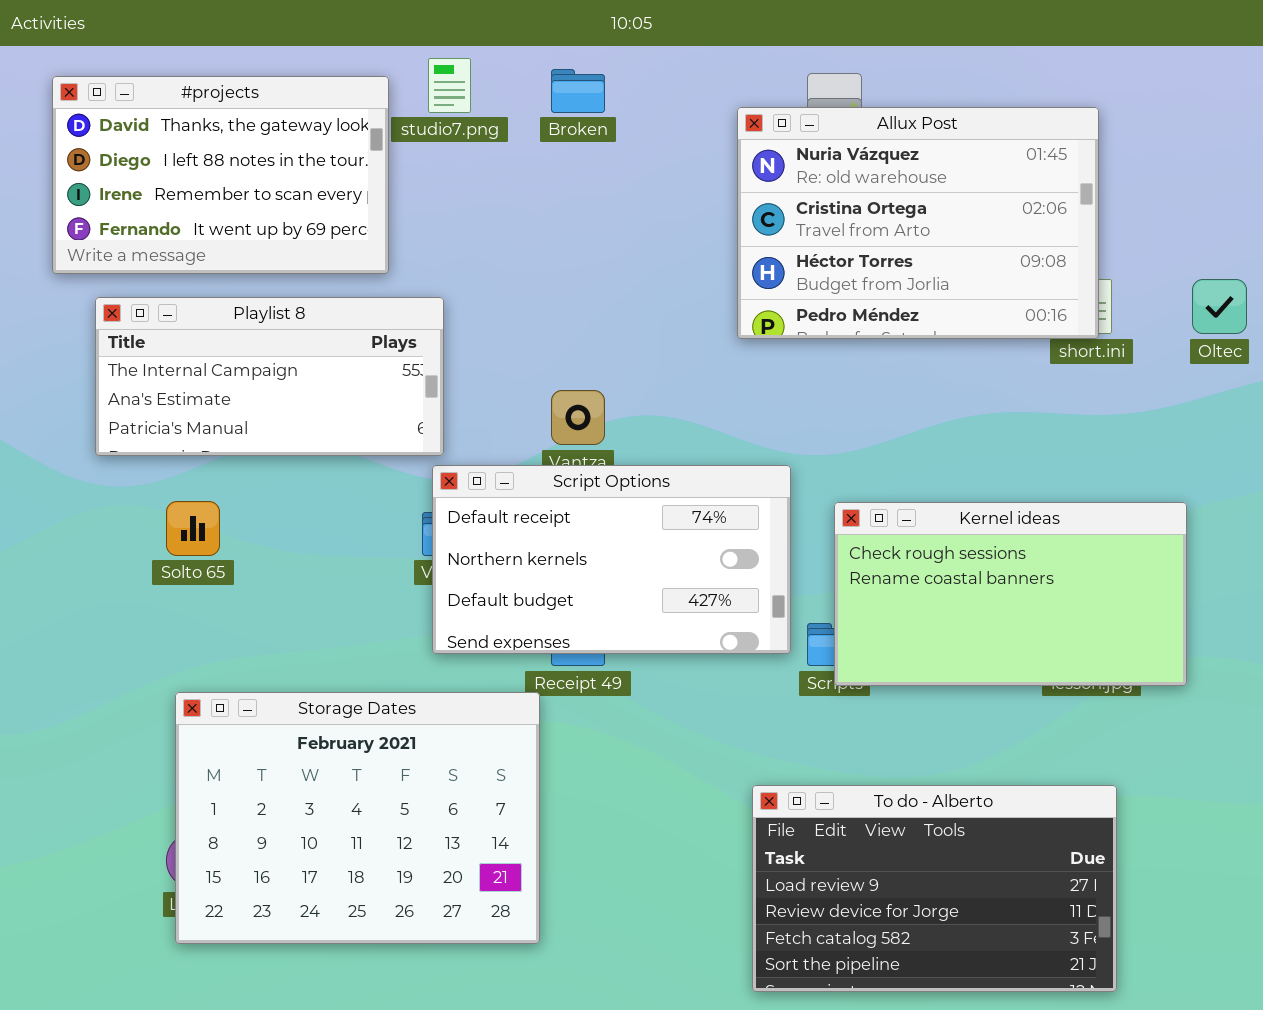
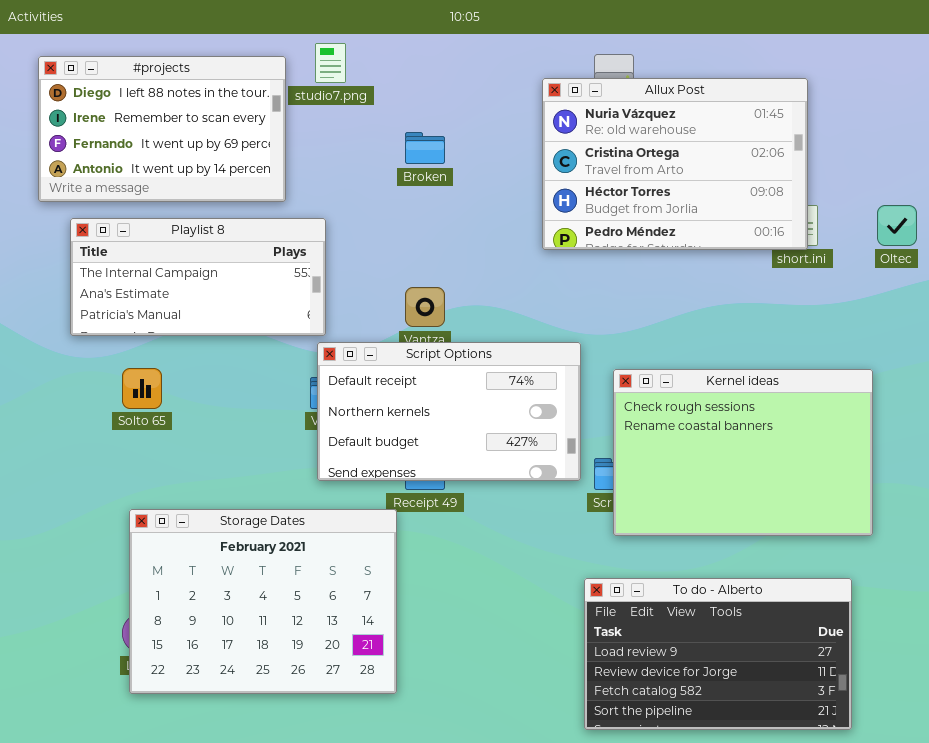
Broken: [551,69,605,113] -> [405,132,445,164], moved
#projects: [52,76,389,274] -> [38,56,286,202], scrolled down 1 row
Kernel ideas: [834,502,1187,686] -> [613,369,873,536], resized
To do - Alberto: [752,785,1117,992] -> [584,578,852,730], moved

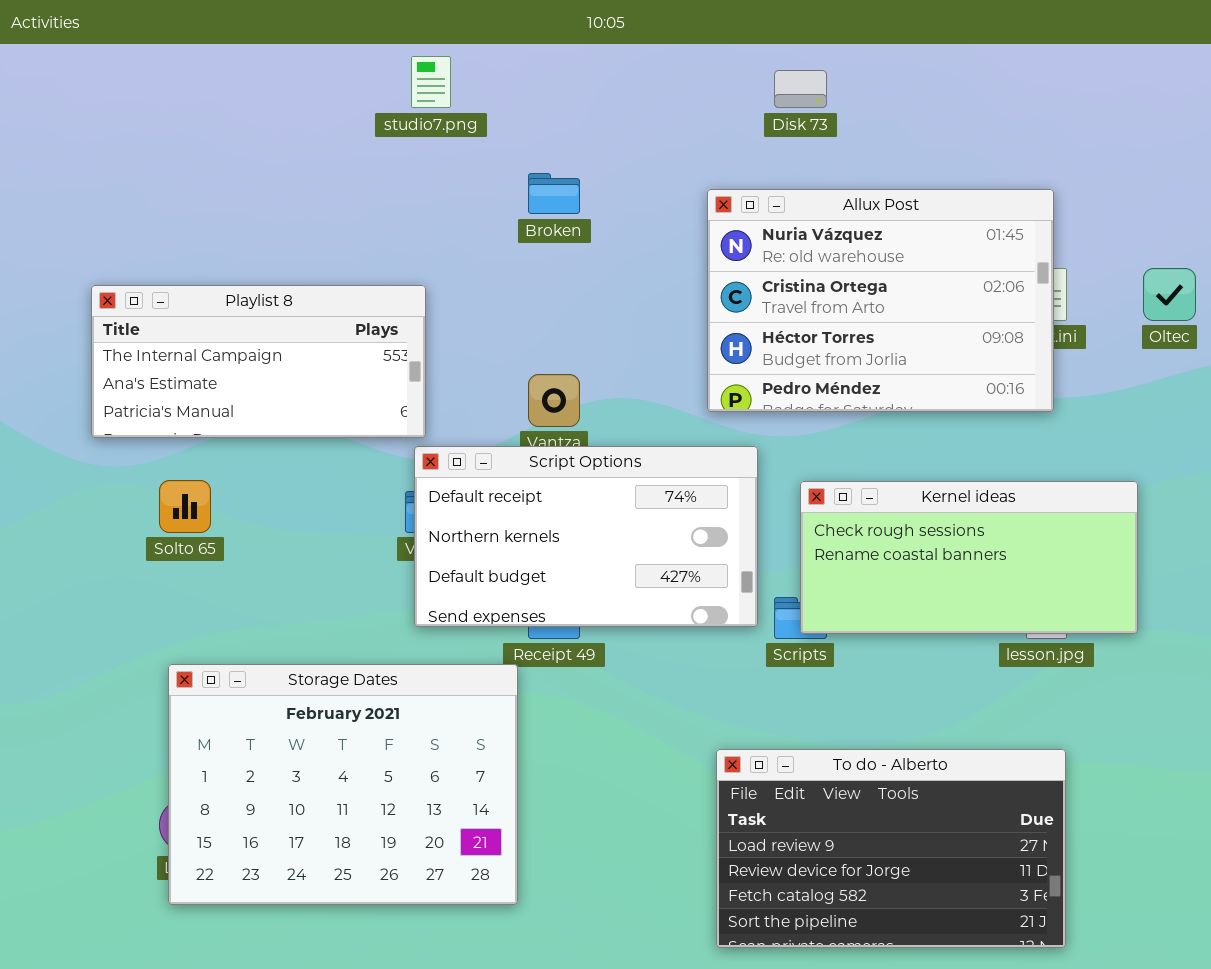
#projects: [38,56,286,202] -> none, closed
Allux Post: [542,78,808,250] -> [707,189,1054,412], moved
Kernel ideas: [613,369,873,536] -> [800,481,1138,634], resized
To do - Alberto: [584,578,852,730] -> [716,749,1066,948], moved

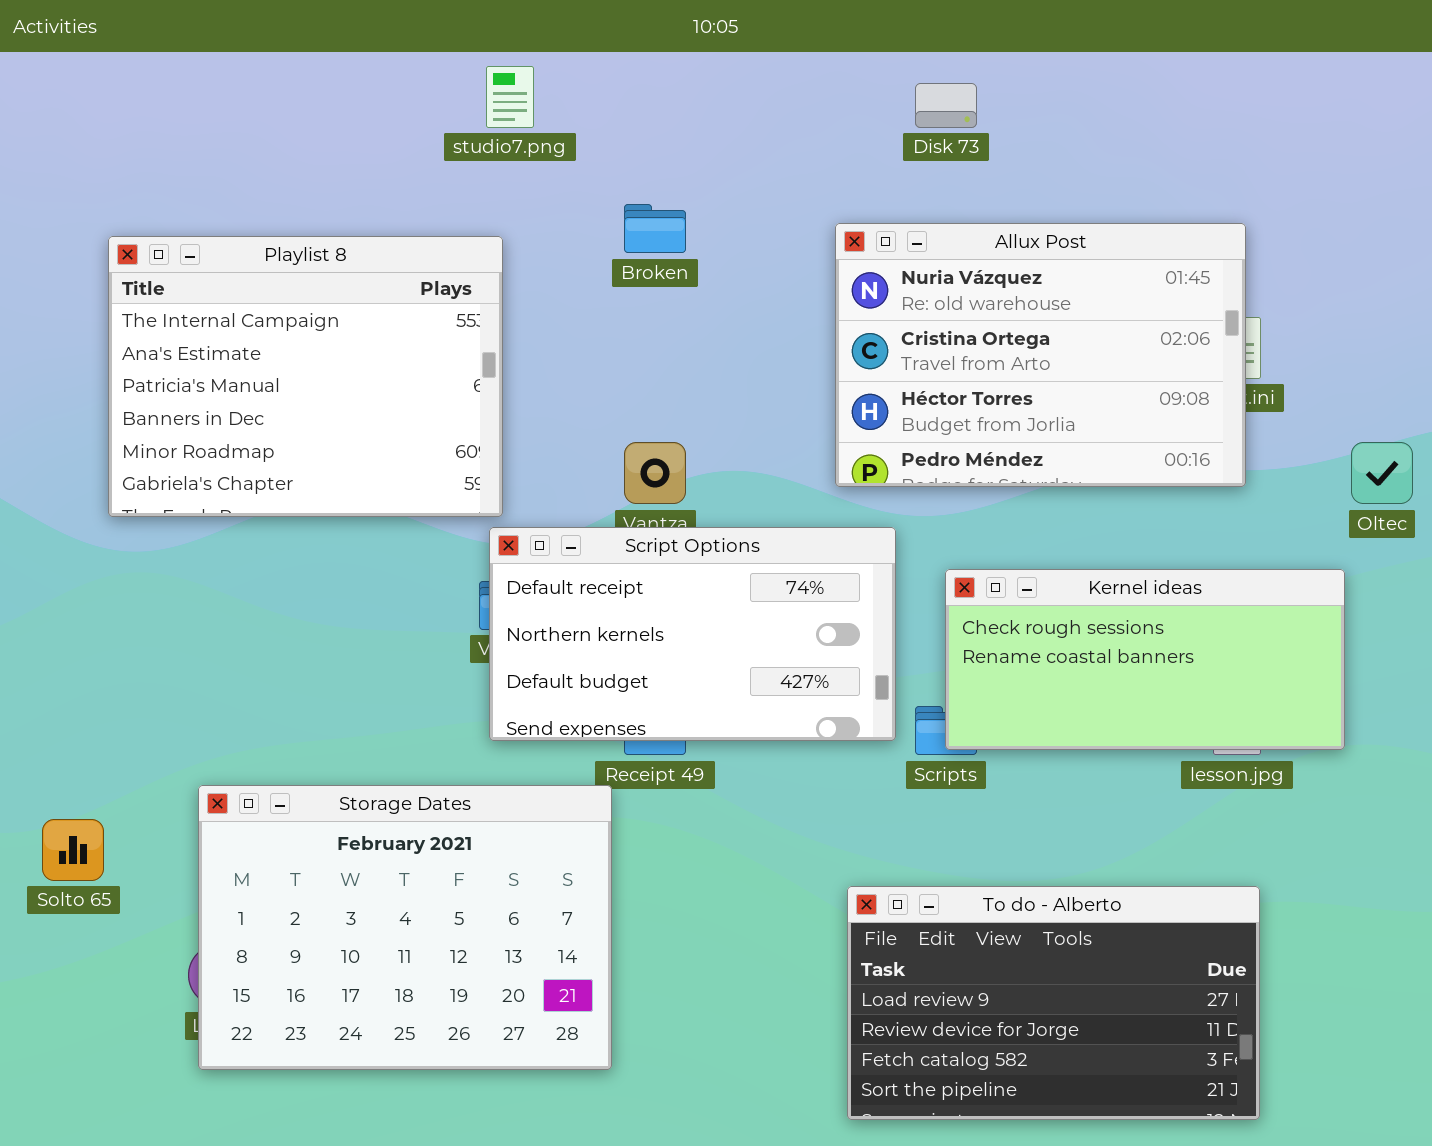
Oltec: [1143,268,1196,321] -> [1351,442,1413,504], moved
Playlist 8: [91,285,426,438] -> [108,236,503,517], resized
Solto 65: [159,480,211,533] -> [42,819,104,881], moved

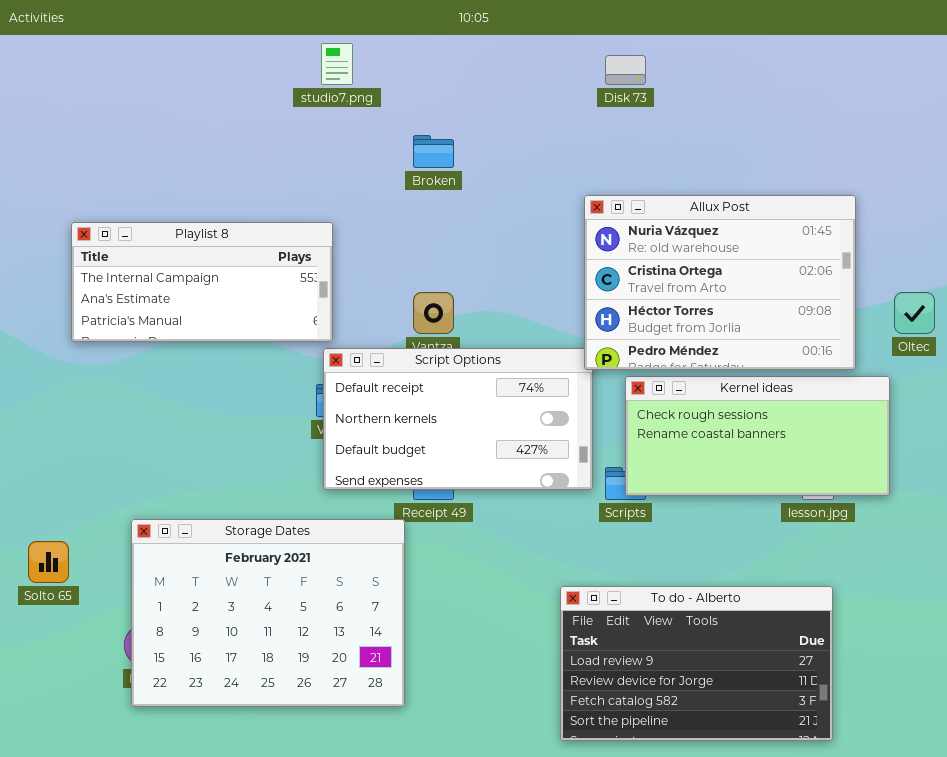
Allux Post: [835,223,1246,487] -> [584,195,856,370], moved
Playlist 8: [108,236,503,517] -> [71,222,333,342], resized

